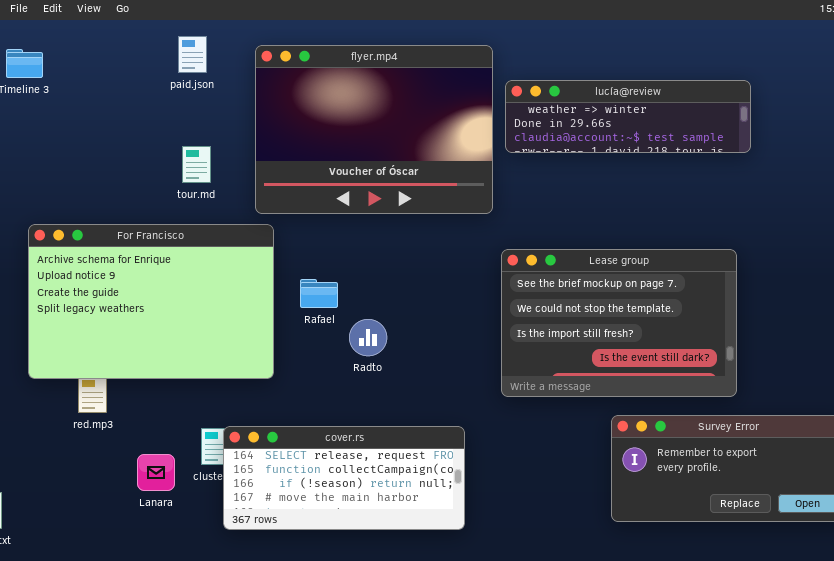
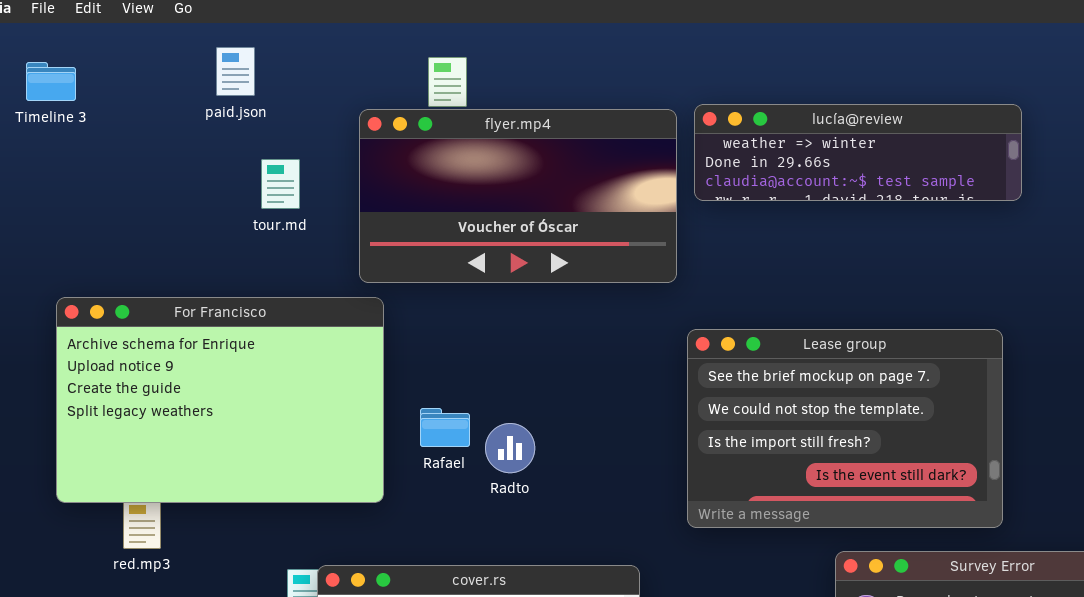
paid.json: [178,36,207,73] -> [216,47,255,96], moved
flyer.mp4: [255,45,493,214] -> [359,109,677,283], resized
tour.md: [182,146,211,183] -> [261,159,300,209], moved
Rafael: [300,279,338,308] -> [420,408,470,447], moved

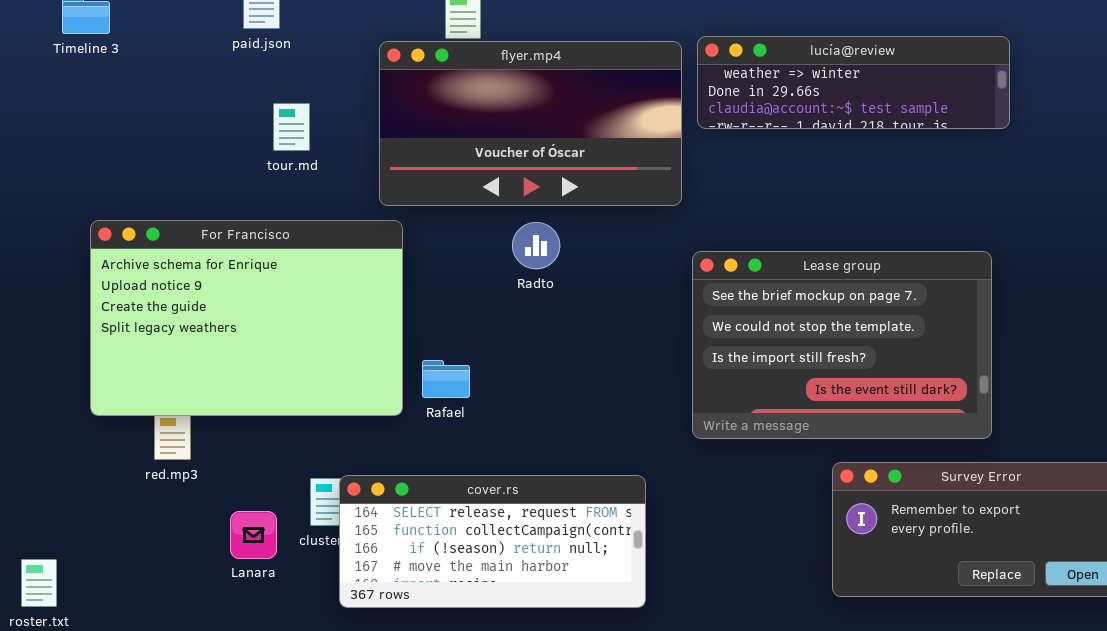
tour.md: [261,159,300,209] -> [273,103,310,151], moved
Rafael: [420,408,470,447] -> [422,360,470,398], moved
Radto: [485,423,535,473] -> [512,222,560,269], moved

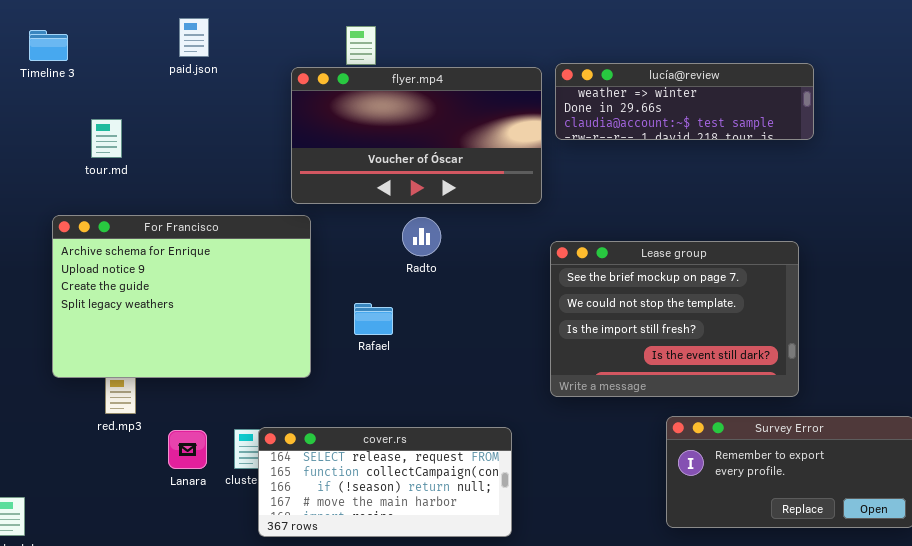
tour.md: [273,103,310,151] -> [91,119,122,158], moved
Rafael: [422,360,470,398] -> [354,303,393,335], moved
Lanara: [230,511,277,559] -> [168,430,207,469], moved

